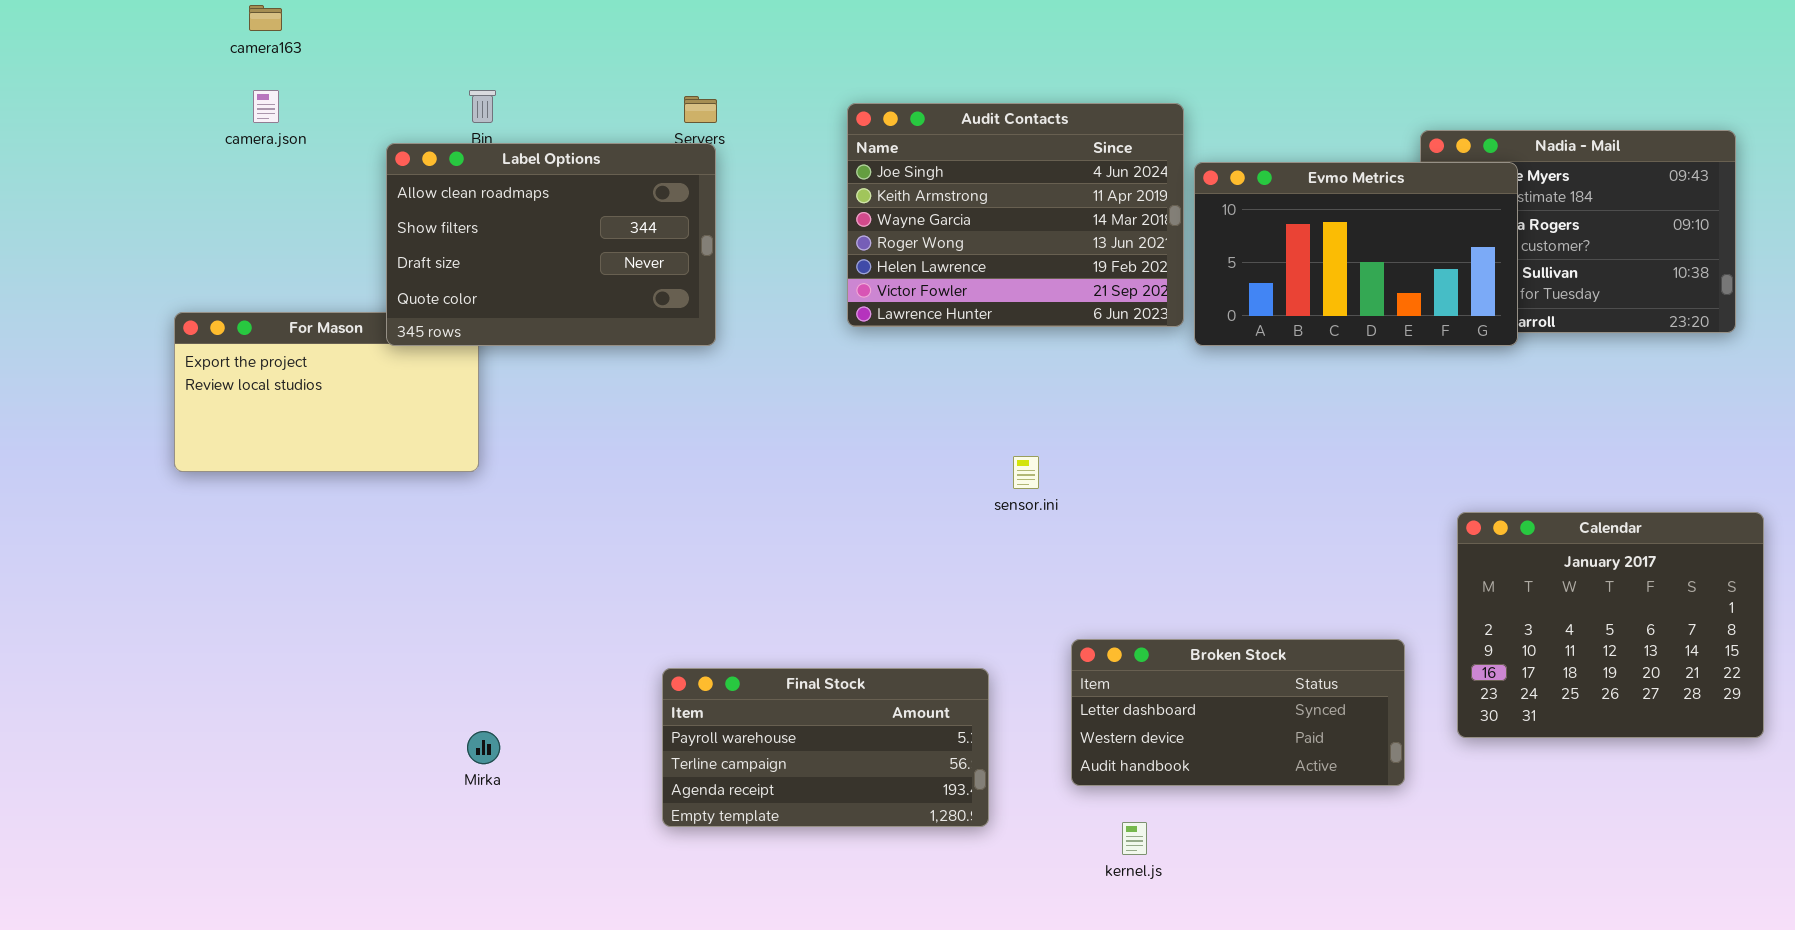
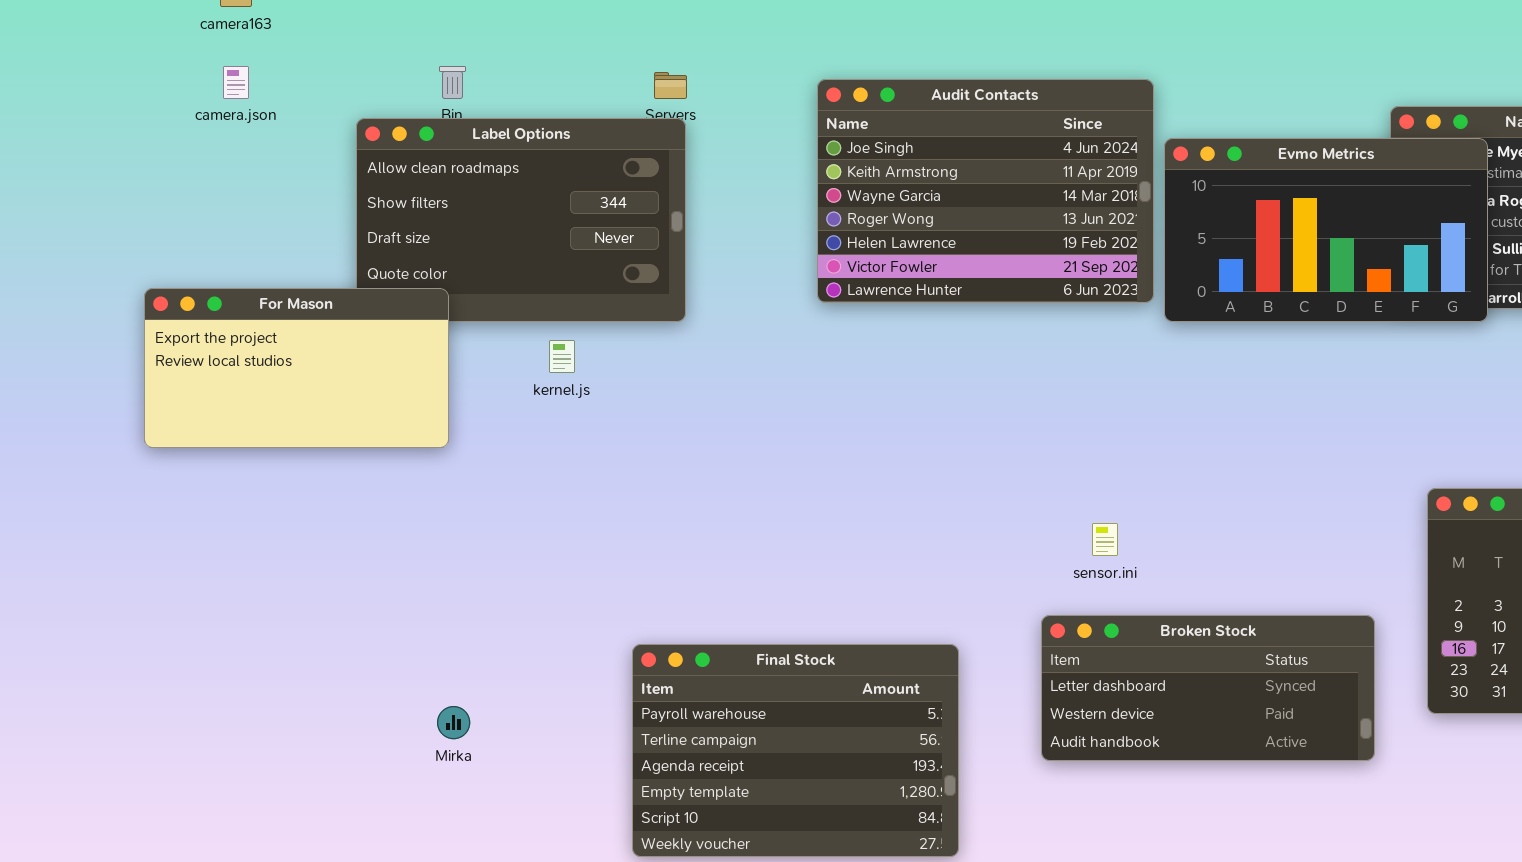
For Mason: [174,312,479,472] -> [144,288,449,448], raised
sensor.ini: [1013,456,1039,489] -> [1092,523,1118,556], moved
Final Stock: [662,668,989,827] -> [632,644,959,857], resized
kernel.js: [1122,822,1147,855] -> [549,340,575,373], moved

